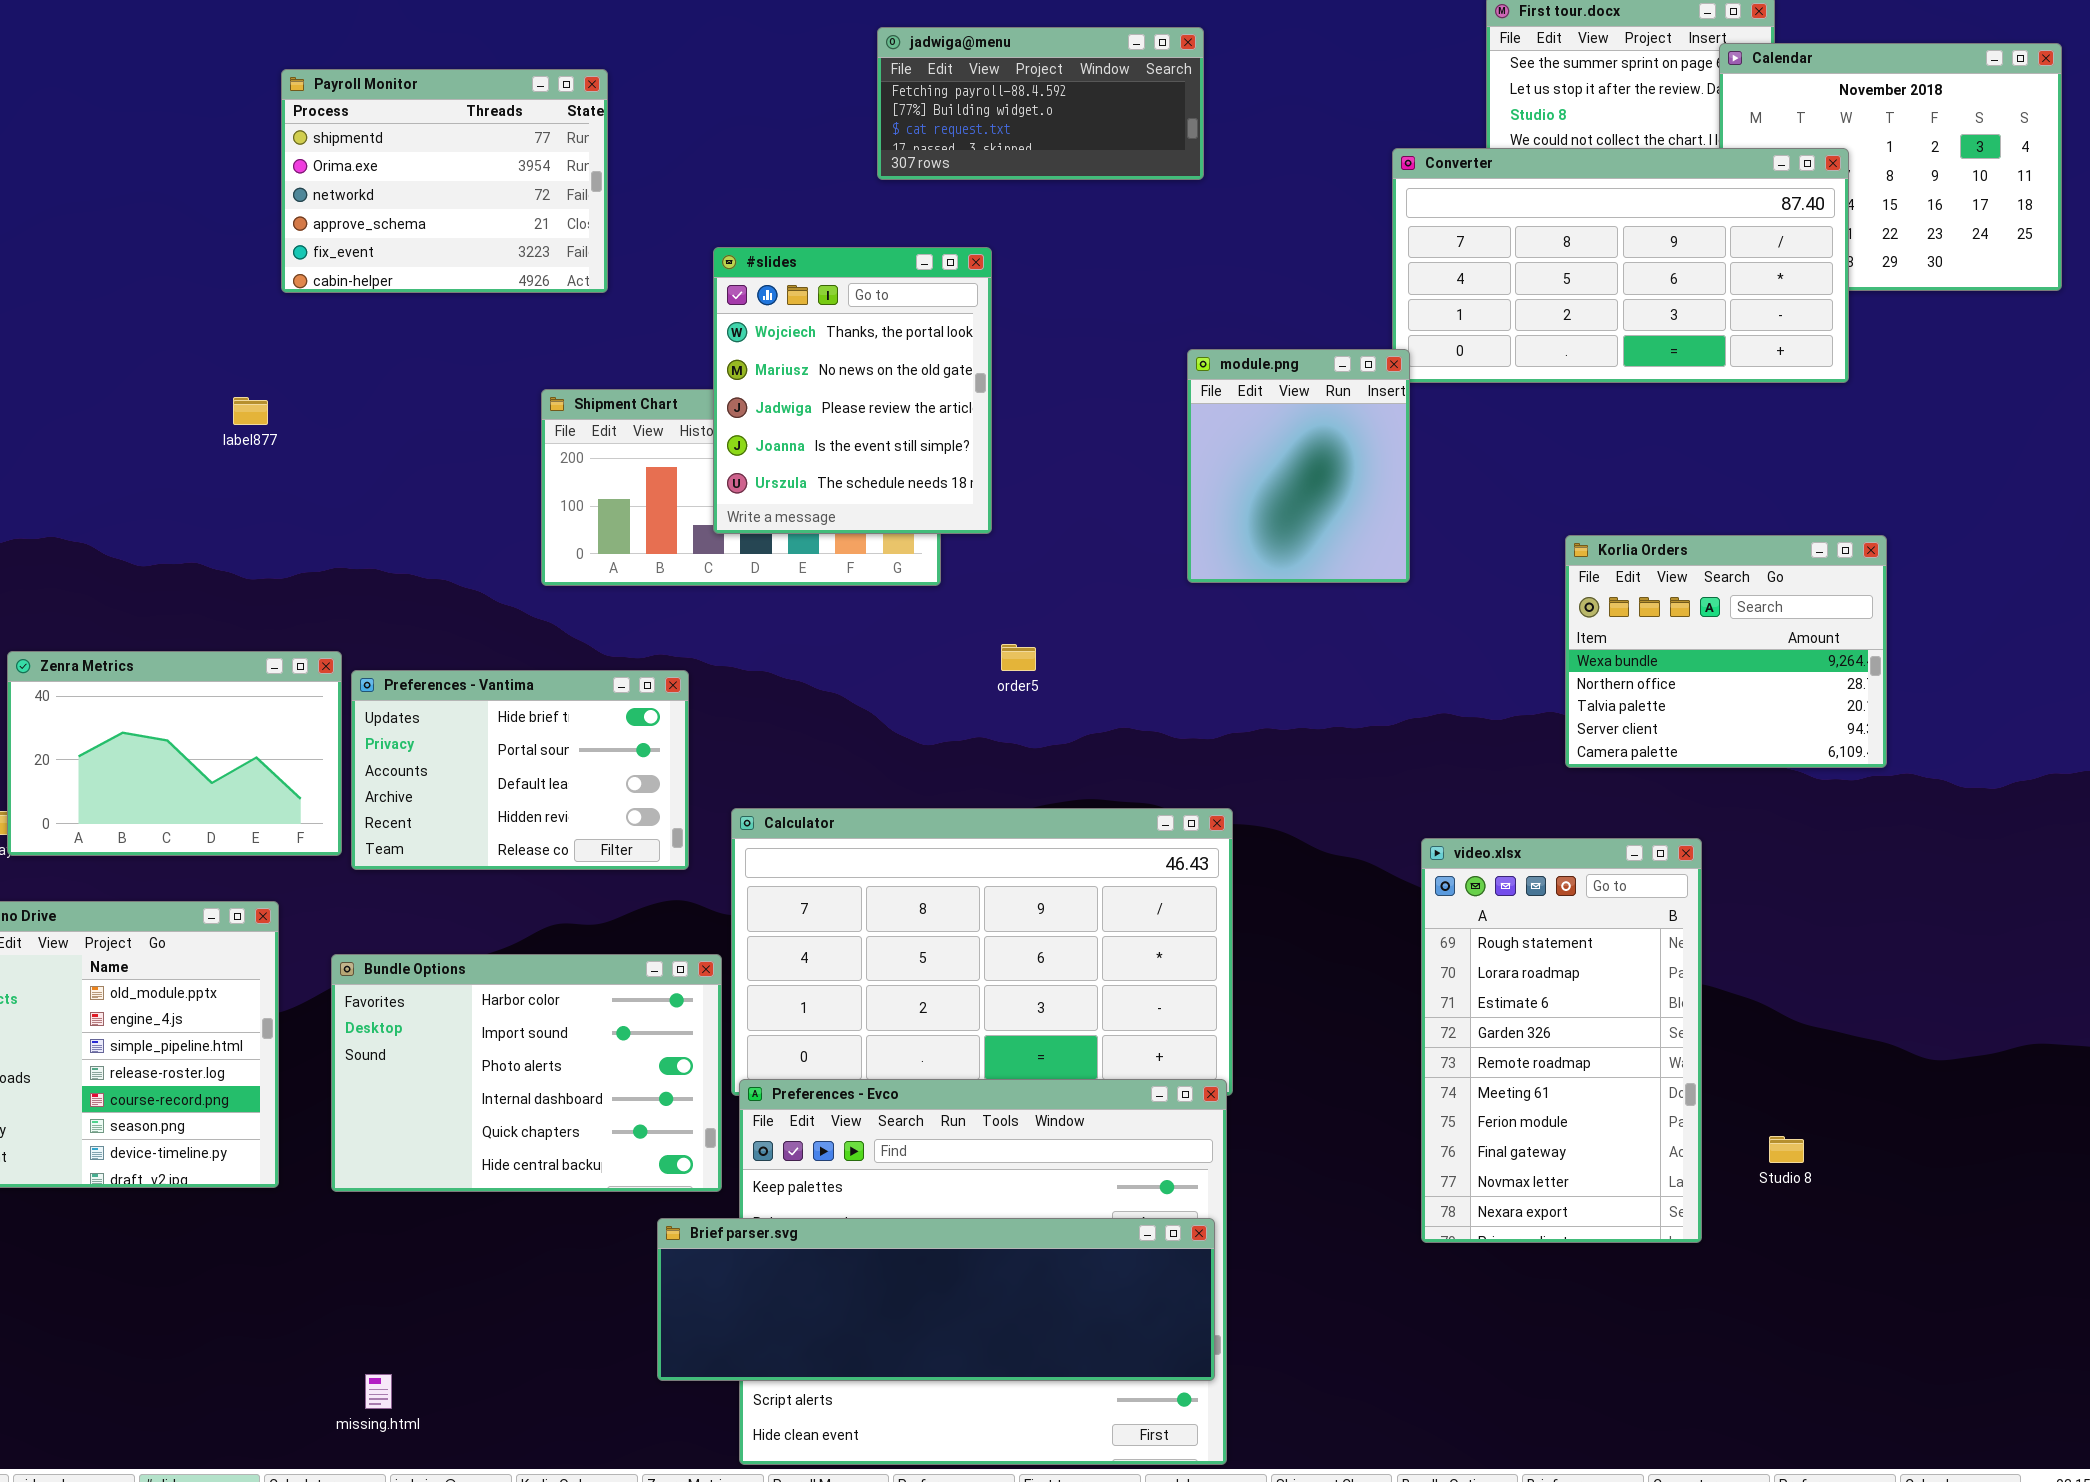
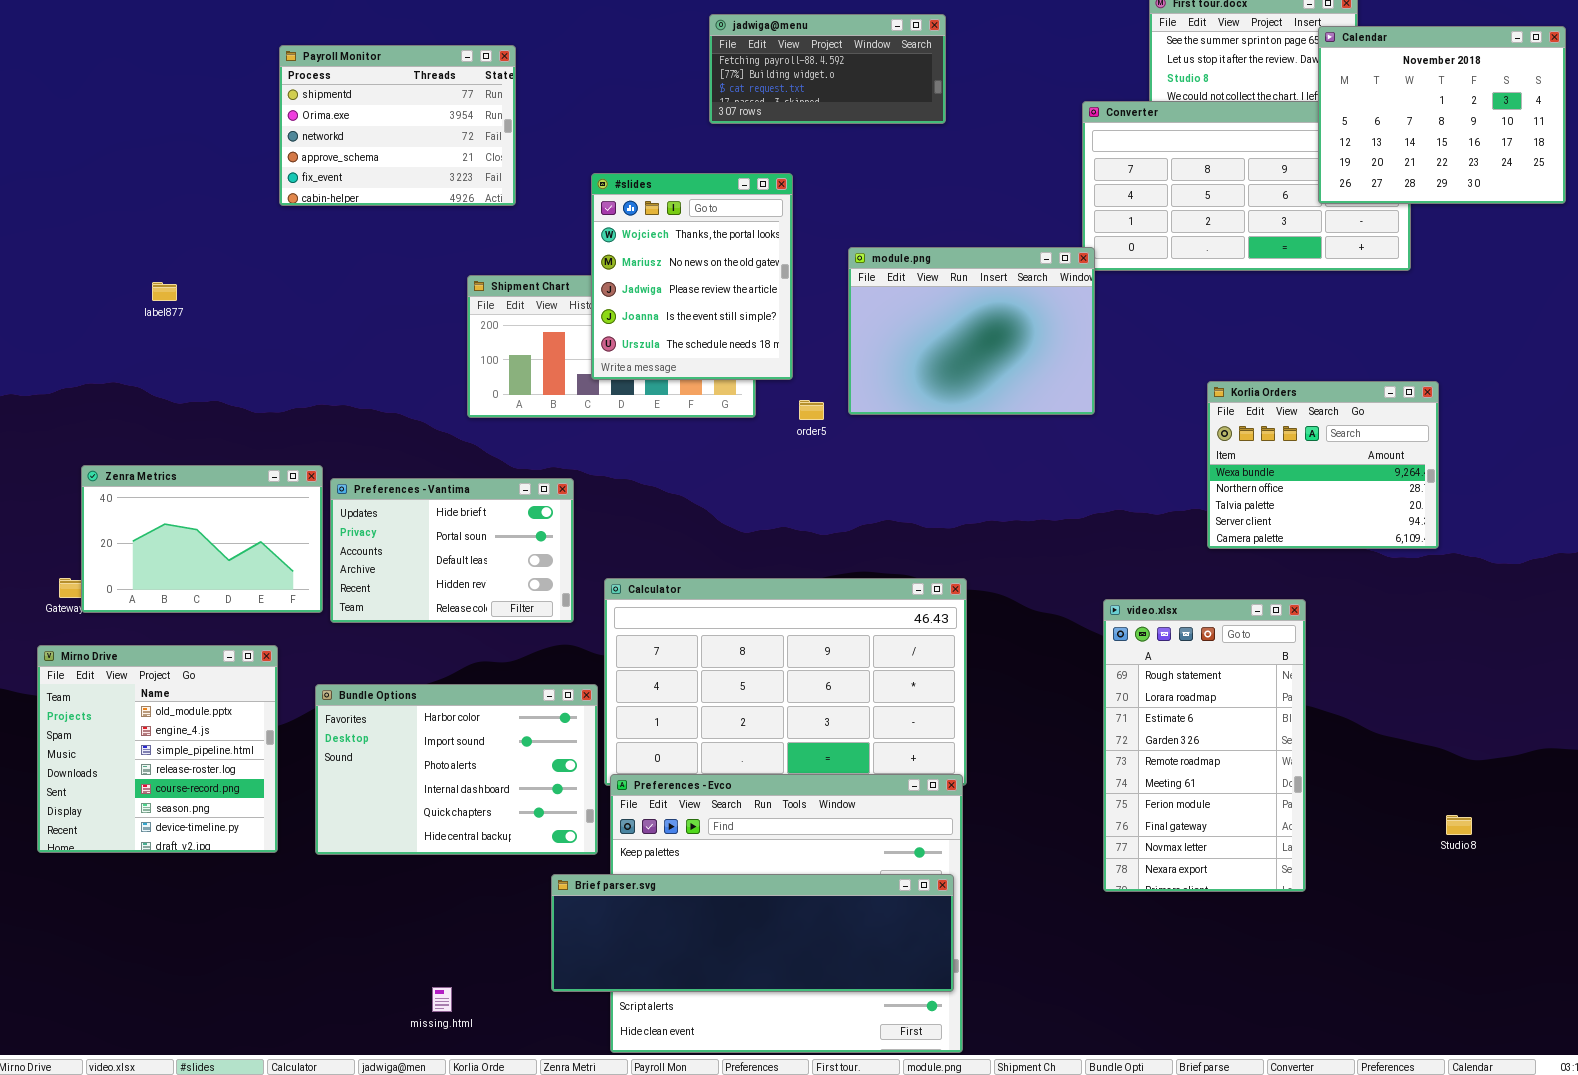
Calendar: [1719,43,2062,291] -> [1318,26,1566,204], raised
module.png: [1187,349,1410,583] -> [848,247,1095,415], resized
label877: [233,397,268,425] -> [152,282,177,301], moved
order5: [1001,644,1036,671] -> [799,400,824,420], moved
Studio 8: [1769,1136,1804,1163] -> [1446,815,1472,835], moved
missing.html: [365,1374,392,1409] -> [432,987,452,1012], moved

